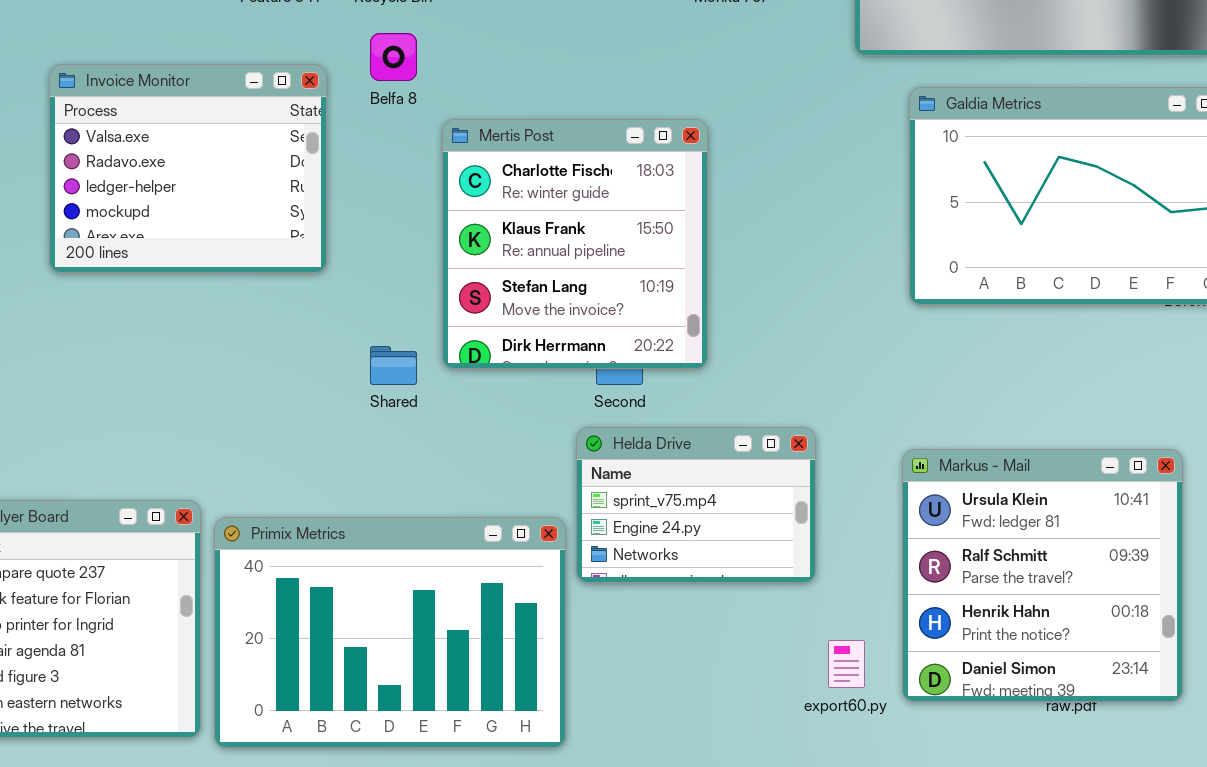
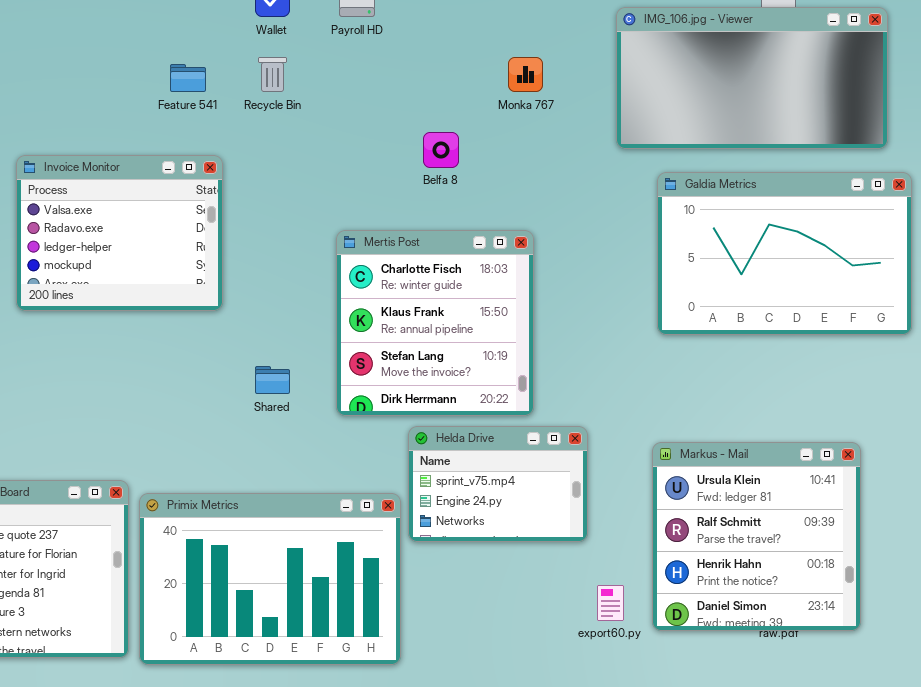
Belfa 8: [370,33,417,81] -> [423,132,459,168], moved
Mertis Post: [442,119,708,369] -> [336,230,534,416], moved

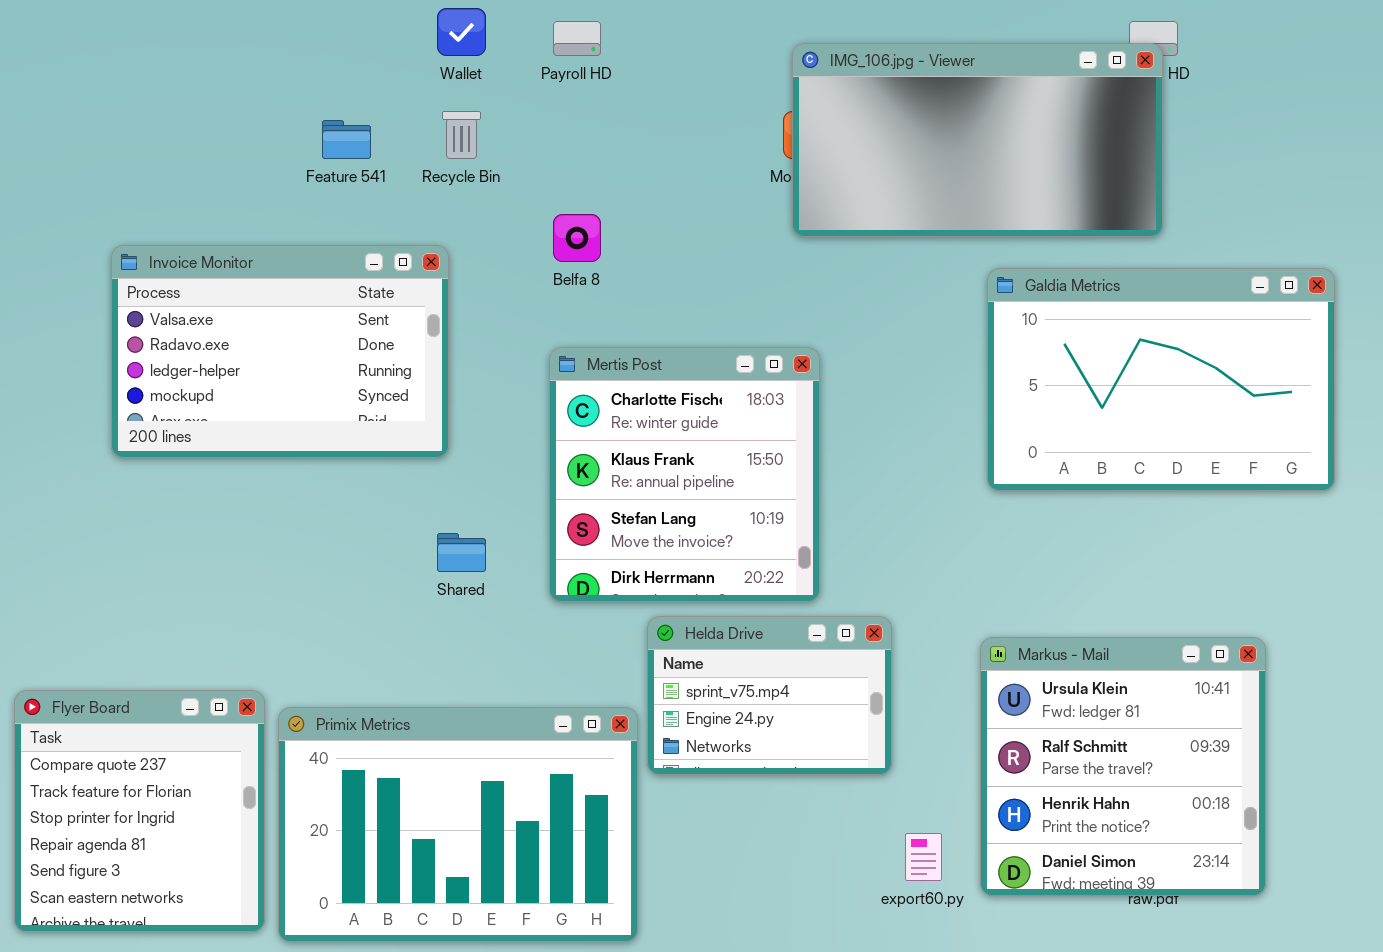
IMG_106.jpg - Viewer: [616,7,888,149] -> [792,43,1163,237], moved
Belfa 8: [423,132,459,168] -> [553,214,601,262], moved
Invoice Monitor: [16,155,223,311] -> [111,245,449,458], resized

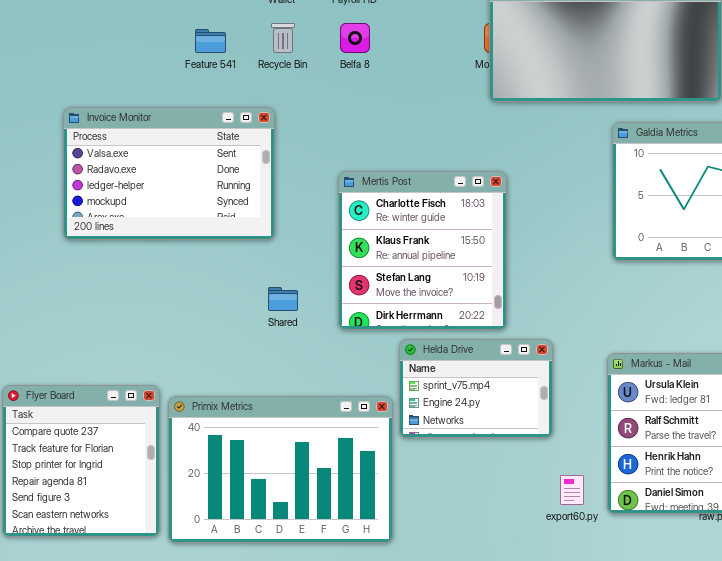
Belfa 8: [553,214,601,262] -> [340,23,370,53], moved

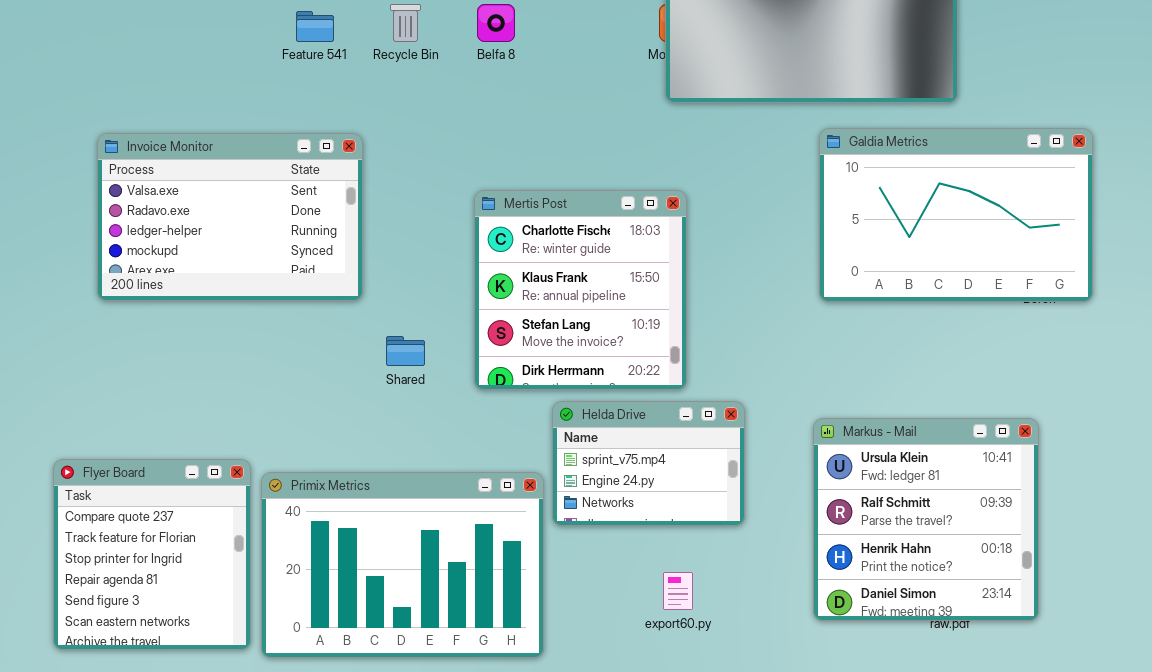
Invoice Monitor: [63,107,275,240] -> [97,133,363,301], moved
export60.py: [560,475,584,505] -> [663,572,693,610], moved

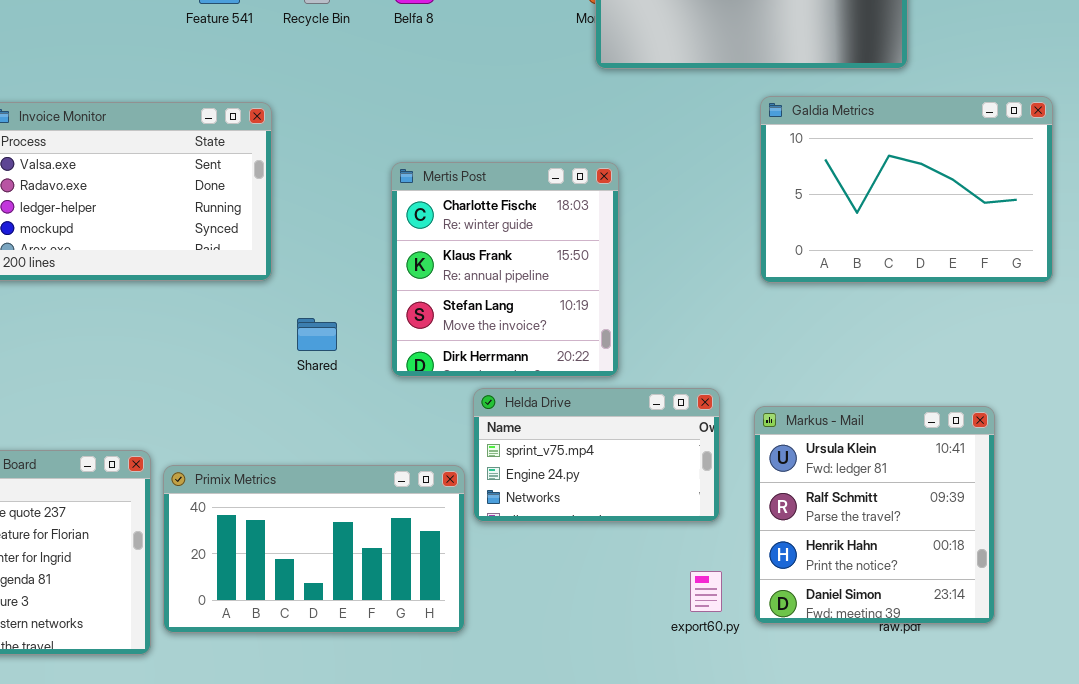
Helda Drive: [552,401,745,526] -> [473,388,720,522], resized
Primix Metrics: [261,472,544,658] -> [163,465,465,633], resized
export60.py: [663,572,693,610] -> [690,571,722,612], moved

